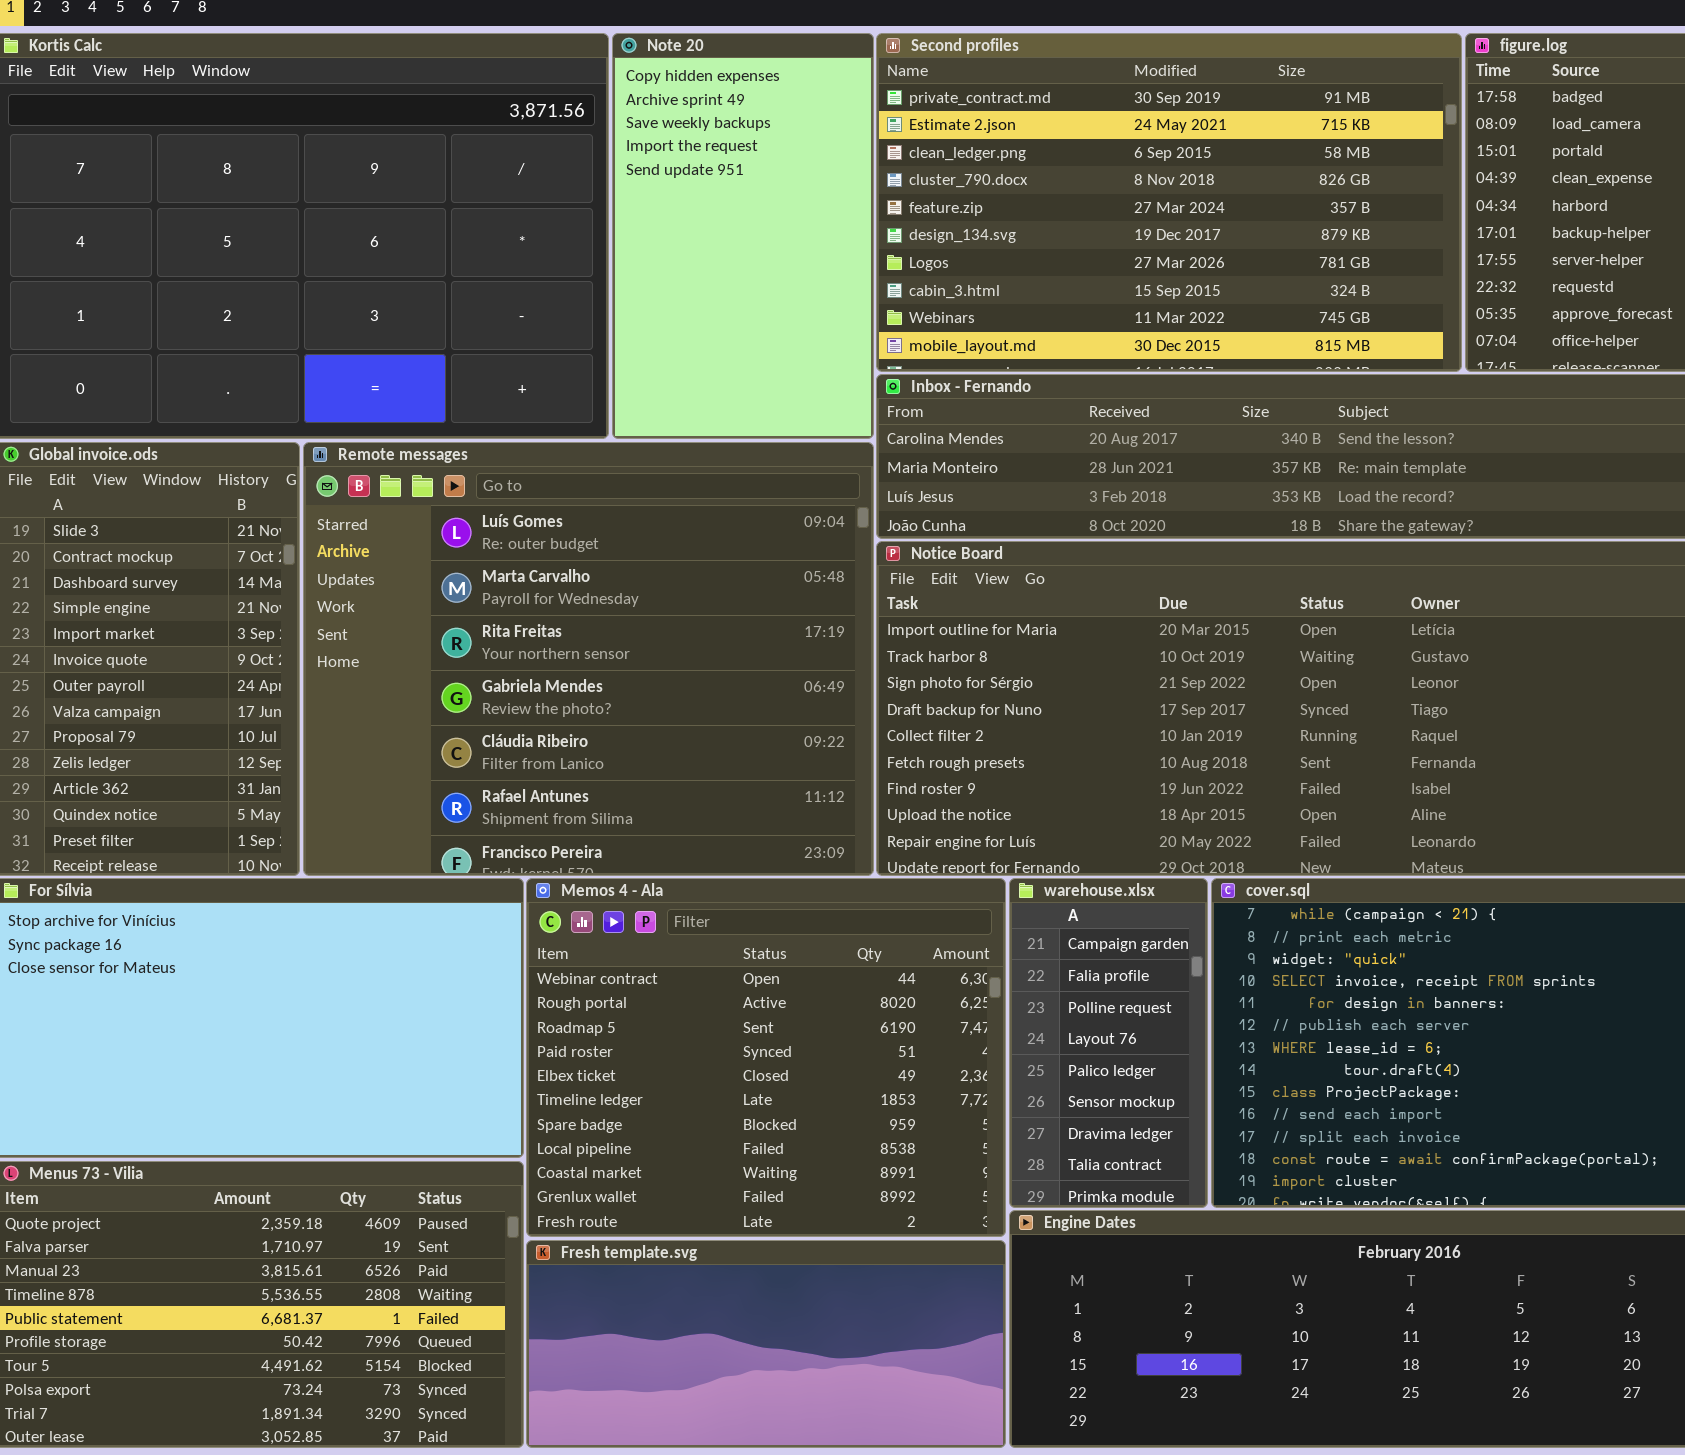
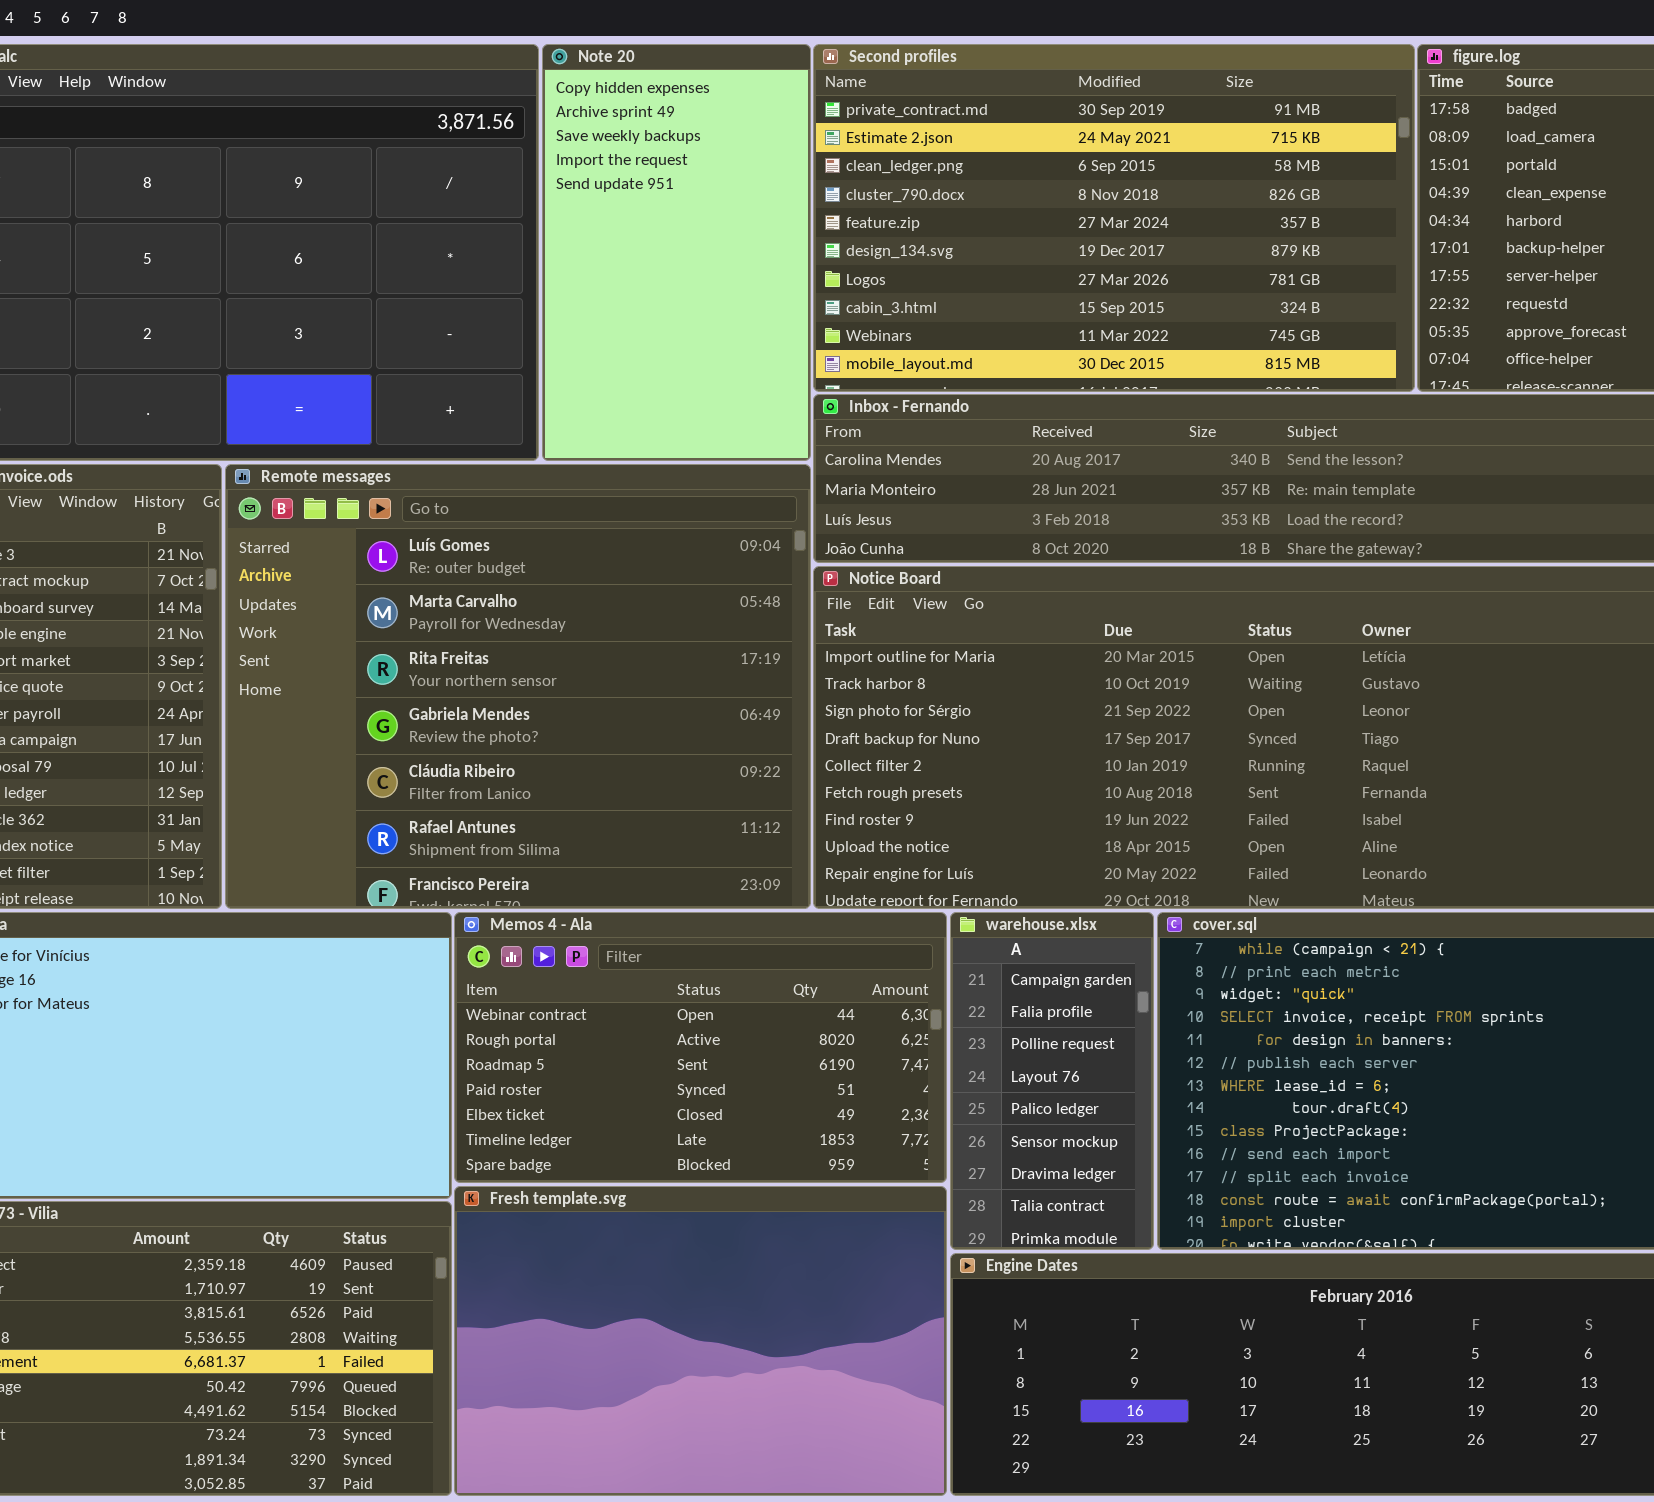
Memos 4 - Ala: [526,878,1006,1237] -> [454,912,947,1183], resized
Fresh template.svg: [526,1240,1006,1448] -> [454,1186,947,1496], resized

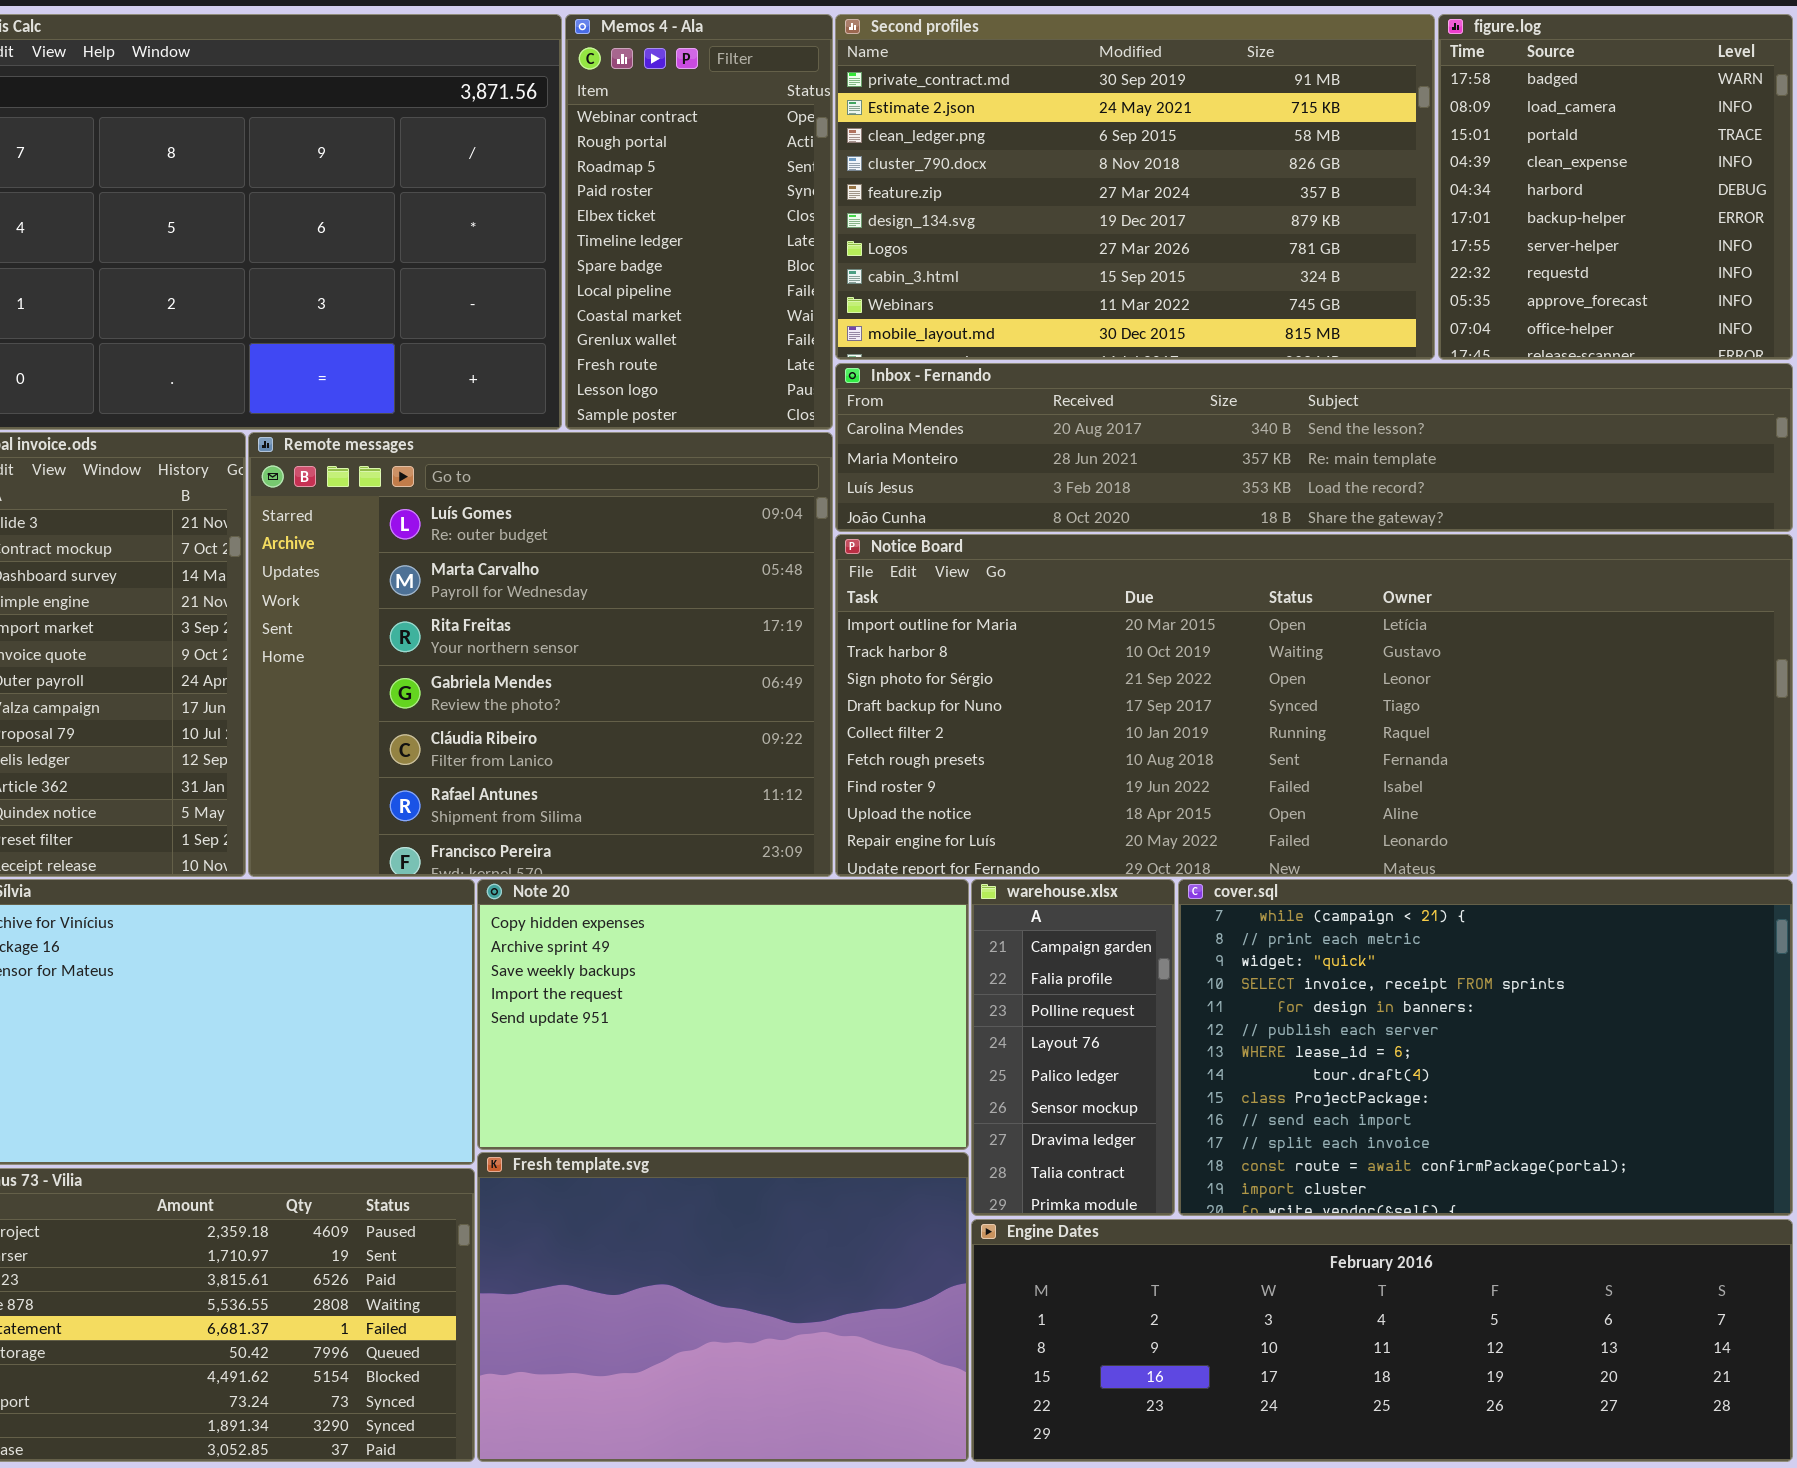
Note 20: [542,44,811,461] -> [477,879,969,1150], moved, resized
Memos 4 - Ala: [454,912,947,1183] -> [565,14,833,430], moved, resized

